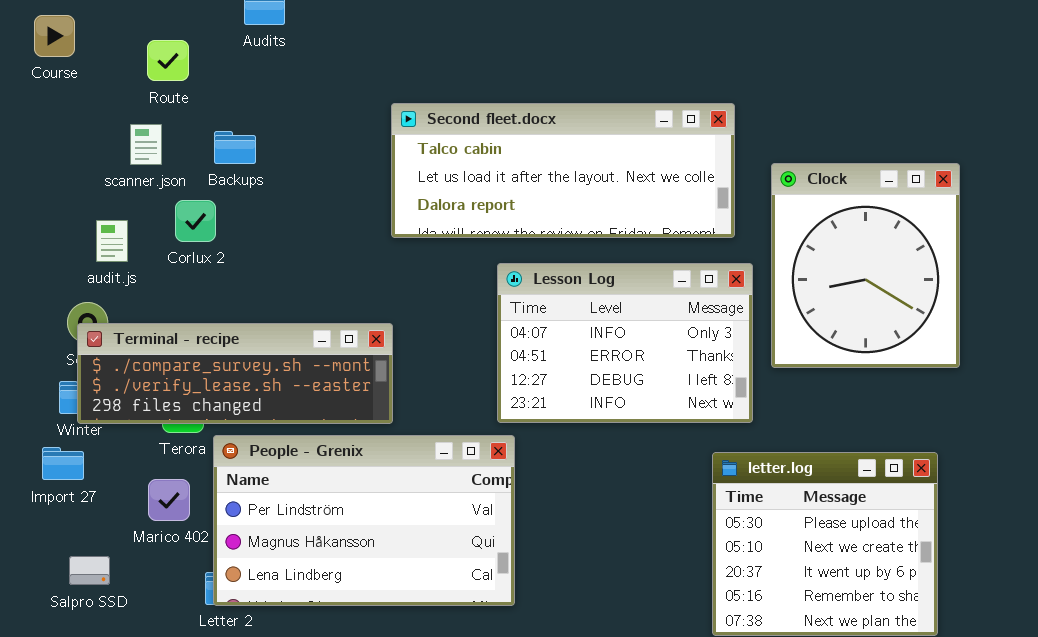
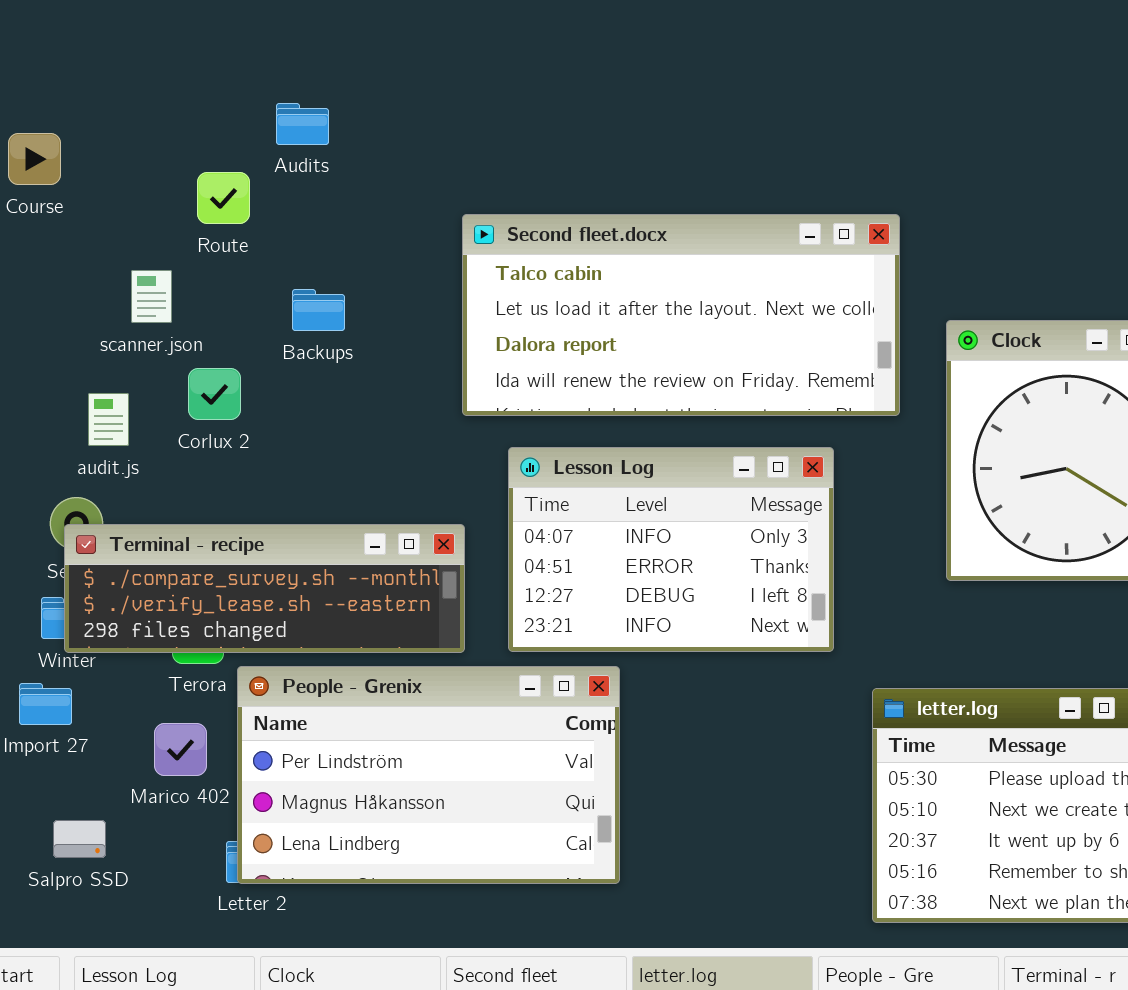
Route: [147,40,189,81] -> [197,172,250,224], moved
Second fleet.docx: [391,103,735,238] -> [462,214,900,416], resized
Backups: [214,131,256,164] -> [292,289,345,331], moved
Lesson Log: [497,263,753,423] -> [508,447,834,652], moved

